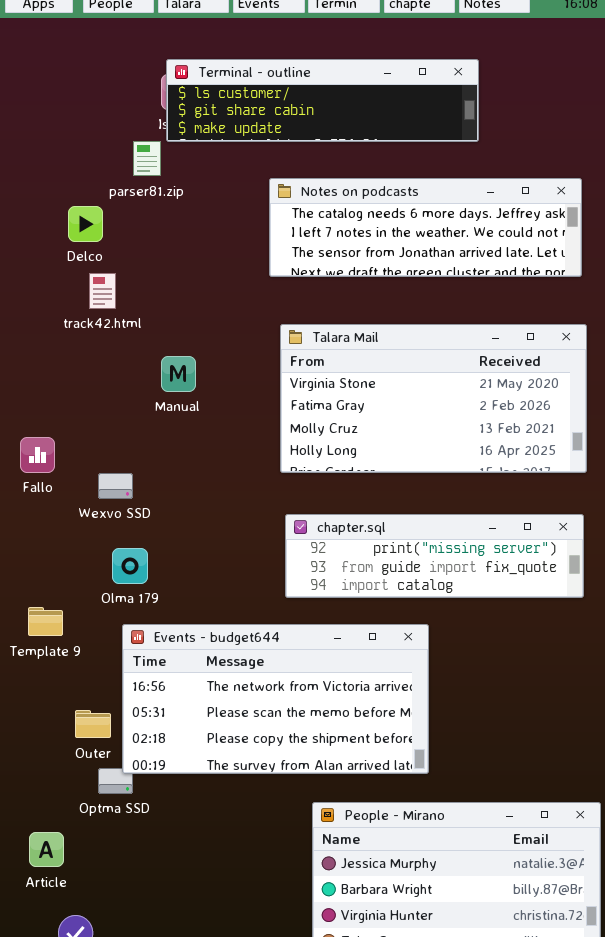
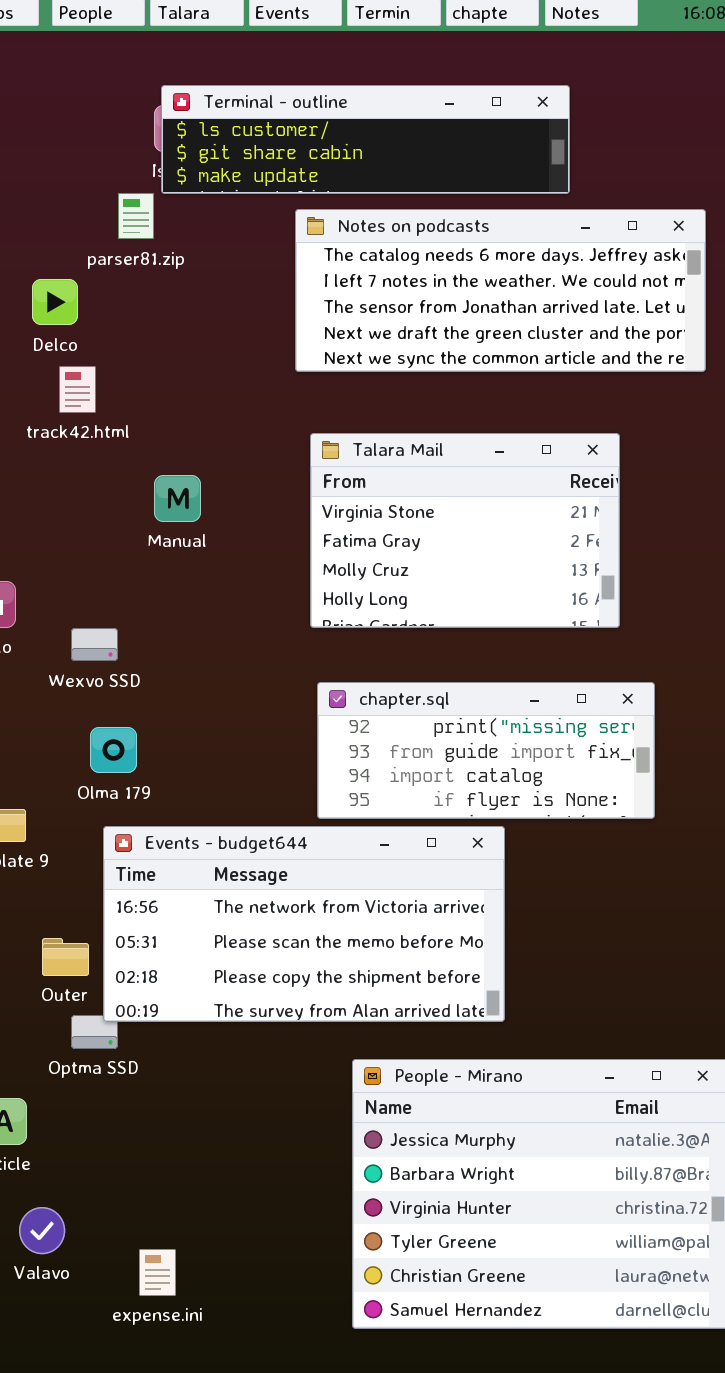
Notes on podcasts: [269,178,582,277] -> [295,209,706,372], resized
Talara Mail: [280,324,587,473] -> [310,433,620,628], resized
chapter.sql: [285,514,584,598] -> [317,682,655,819], resized

